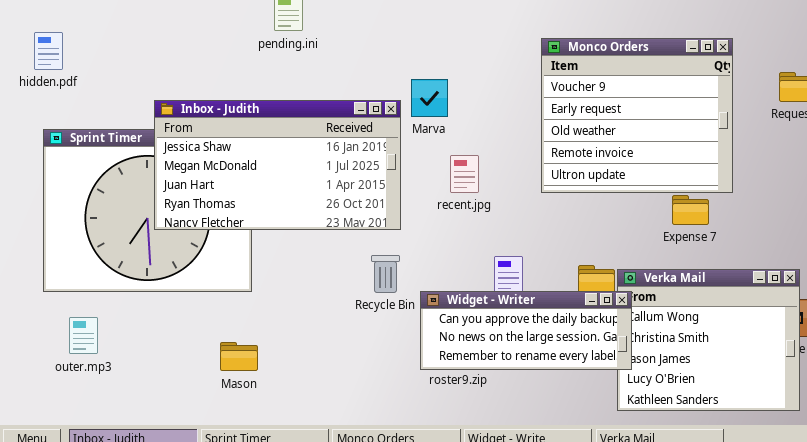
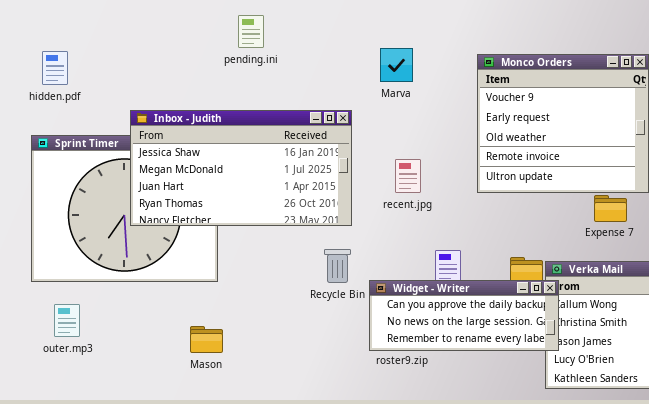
hidden.pdf: [34,32,63,70] -> [42,51,68,85], moved
Marva: [411,79,448,117] -> [380,48,413,82], moved

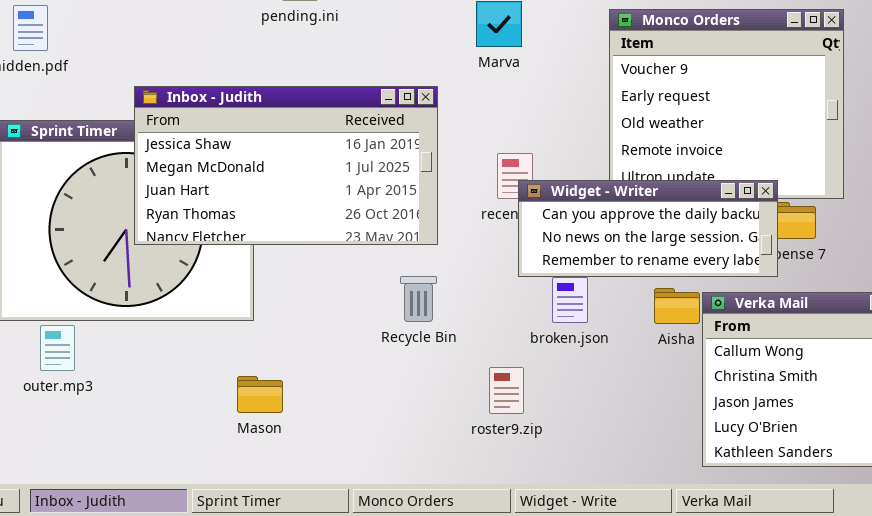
Widget - Writer: [369,280,559,351] -> [518,180,778,277], moved
outer.mp3: [54,304,80,337] -> [40,325,75,371], moved
Mason: [190,326,223,353] -> [237,376,283,413], moved

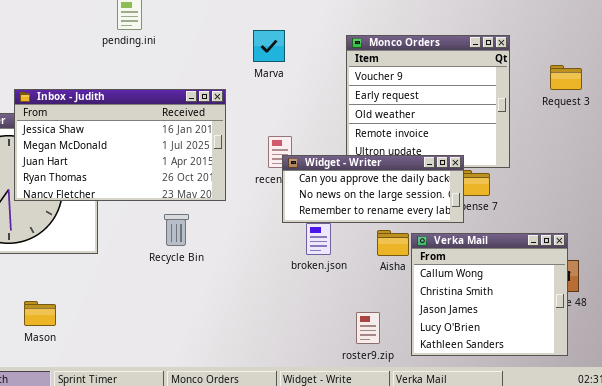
Recycle Bin: [400,276,437,322] -> [164,214,189,246], moved
roster9.zip: [489,367,524,414] -> [356,312,380,344], moved
Mason: [237,376,283,413] -> [24,301,56,326], moved

